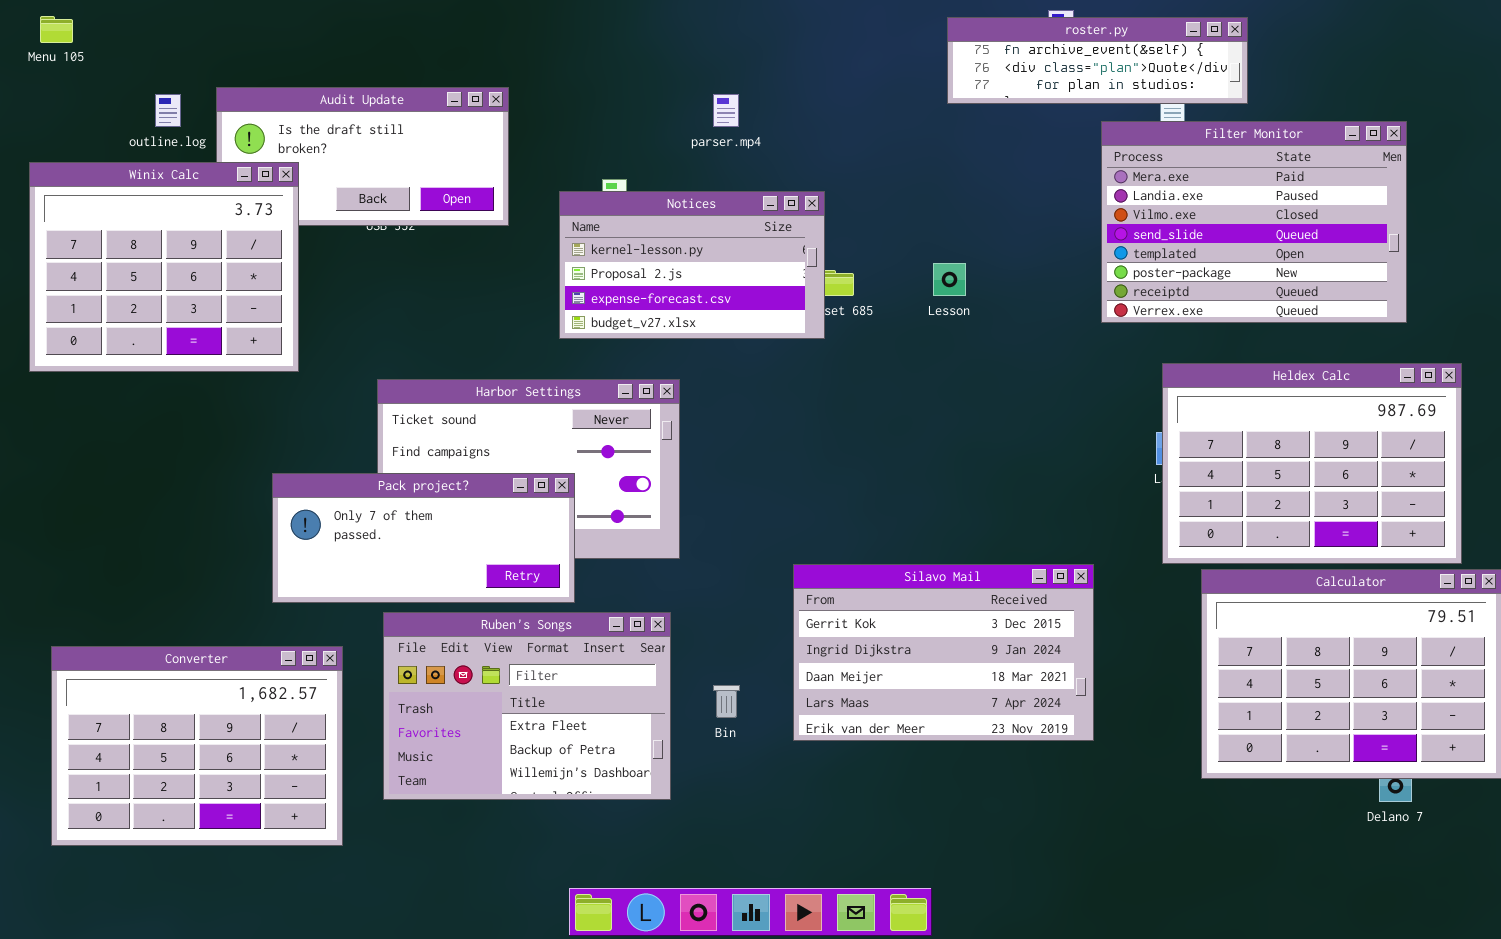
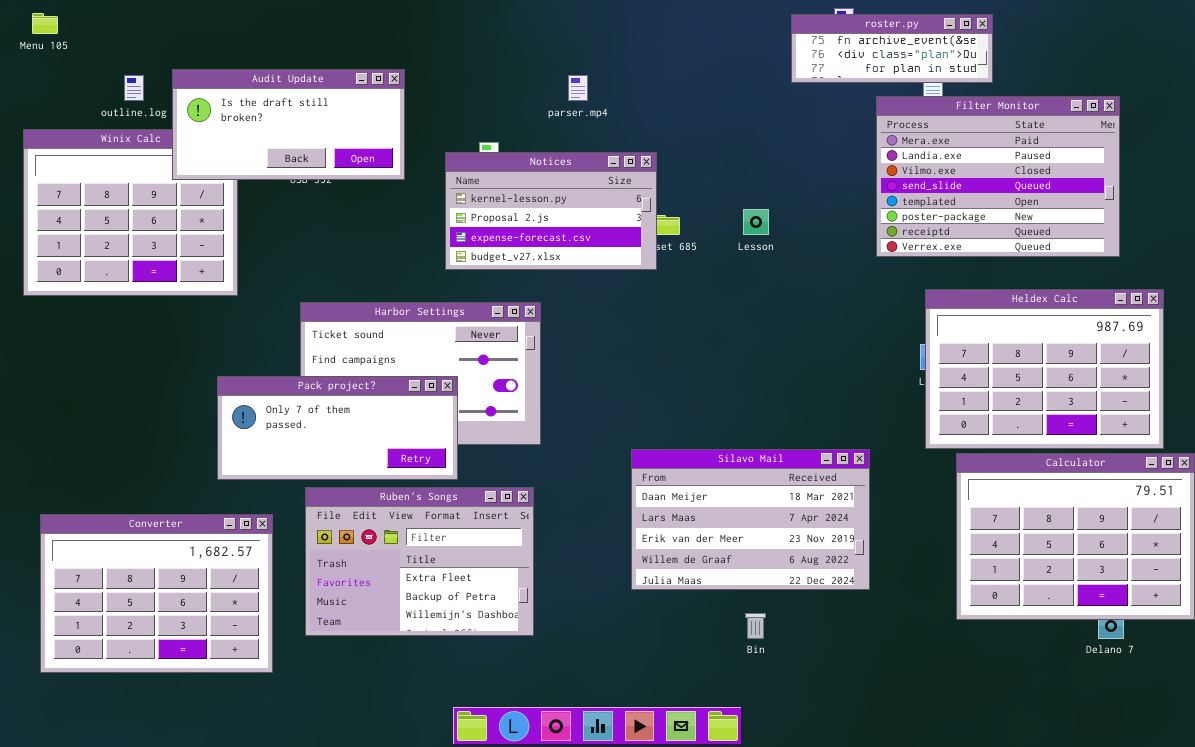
roster.py: [947,17,1248,104] -> [791,14,993,83], resized
Audit Update: [216,87,509,226] -> [172,69,405,180], raised
Silavo Mail: [793,564,1094,741] -> [631,449,870,590], scrolled down 2 rows
Bin: [713,685,740,718] -> [745,613,766,639], moved

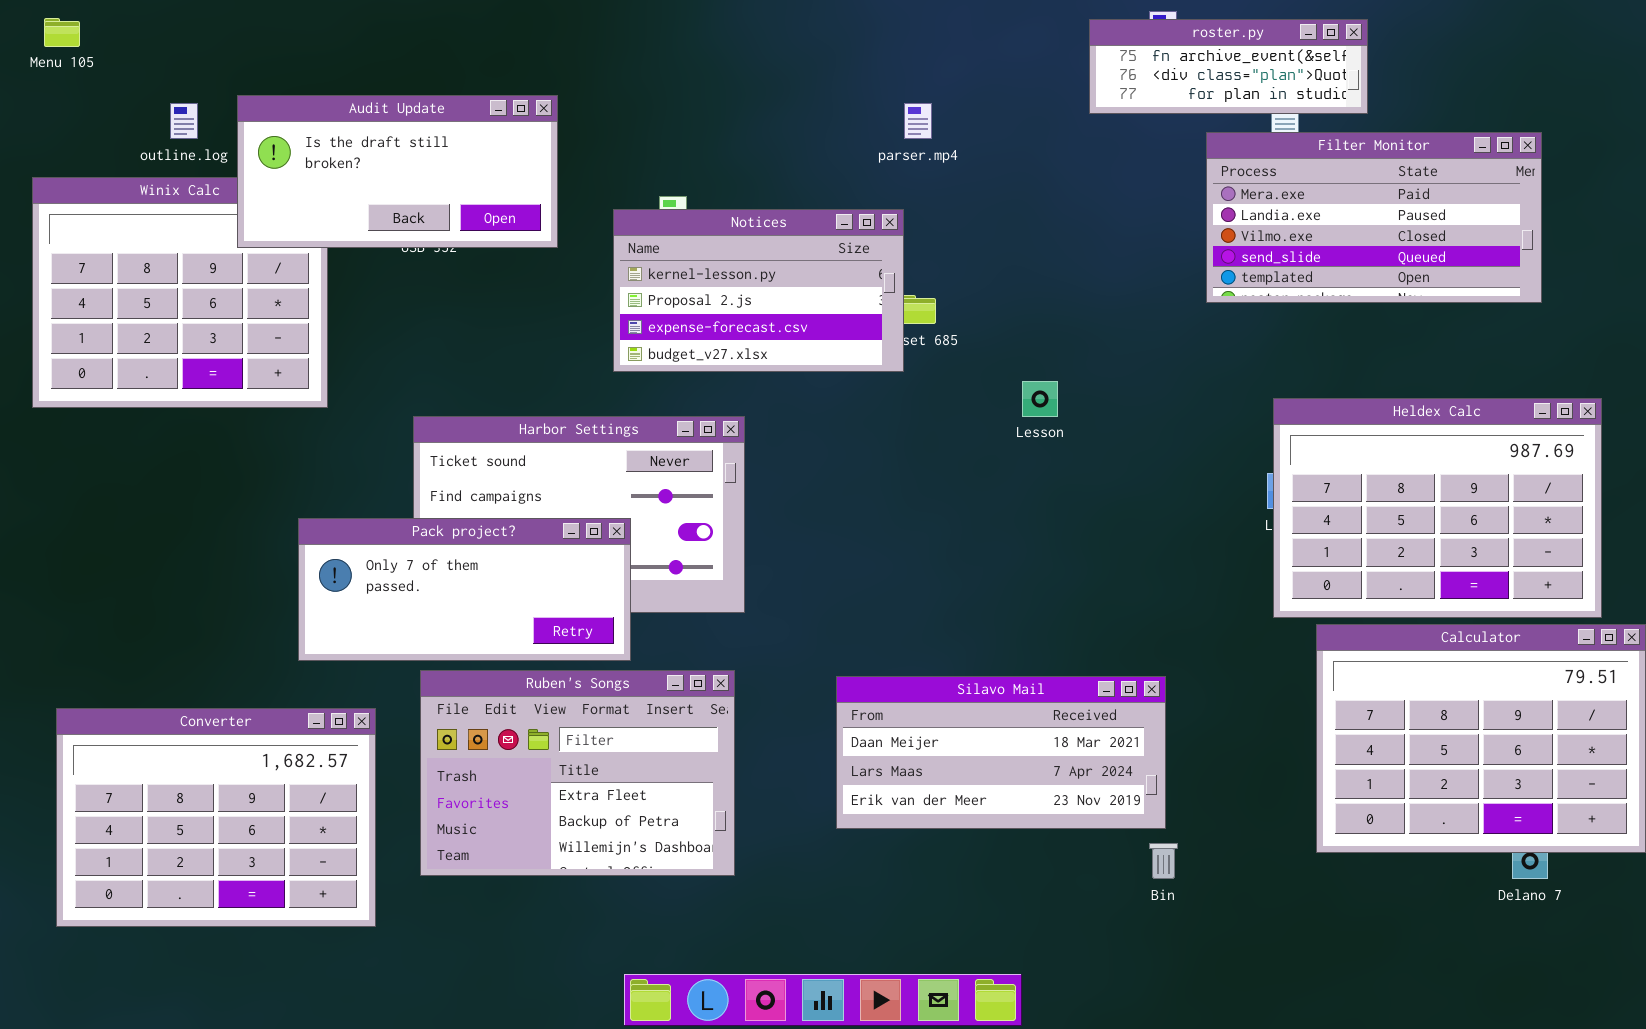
parser.mp4: [568,75,588,101] -> [904,103,932,139], moved
Filter Monitor: [876,96,1120,257] -> [1206,132,1542,303], resized
Lesson: [743,209,769,235] -> [1022,381,1058,417], moved
Silavo Mail: [631,449,870,590] -> [836,676,1166,829], moved, resized
Bin: [745,613,766,639] -> [1149,843,1178,879], moved

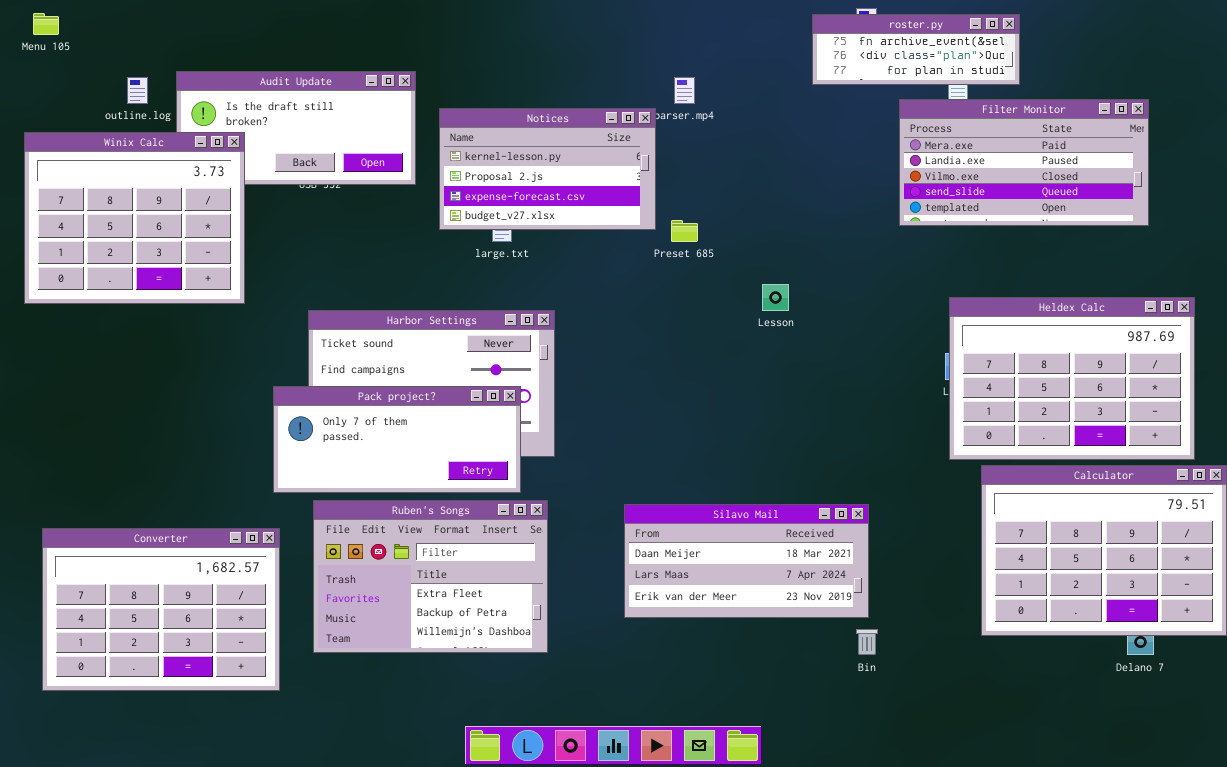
Winix Calc: [32,177,328,408] -> [24,132,245,304], raised
Notices: [613,209,904,372] -> [439,108,656,230], moved
Pack project?: [298,518,631,661] -> [273,386,521,493], moved

